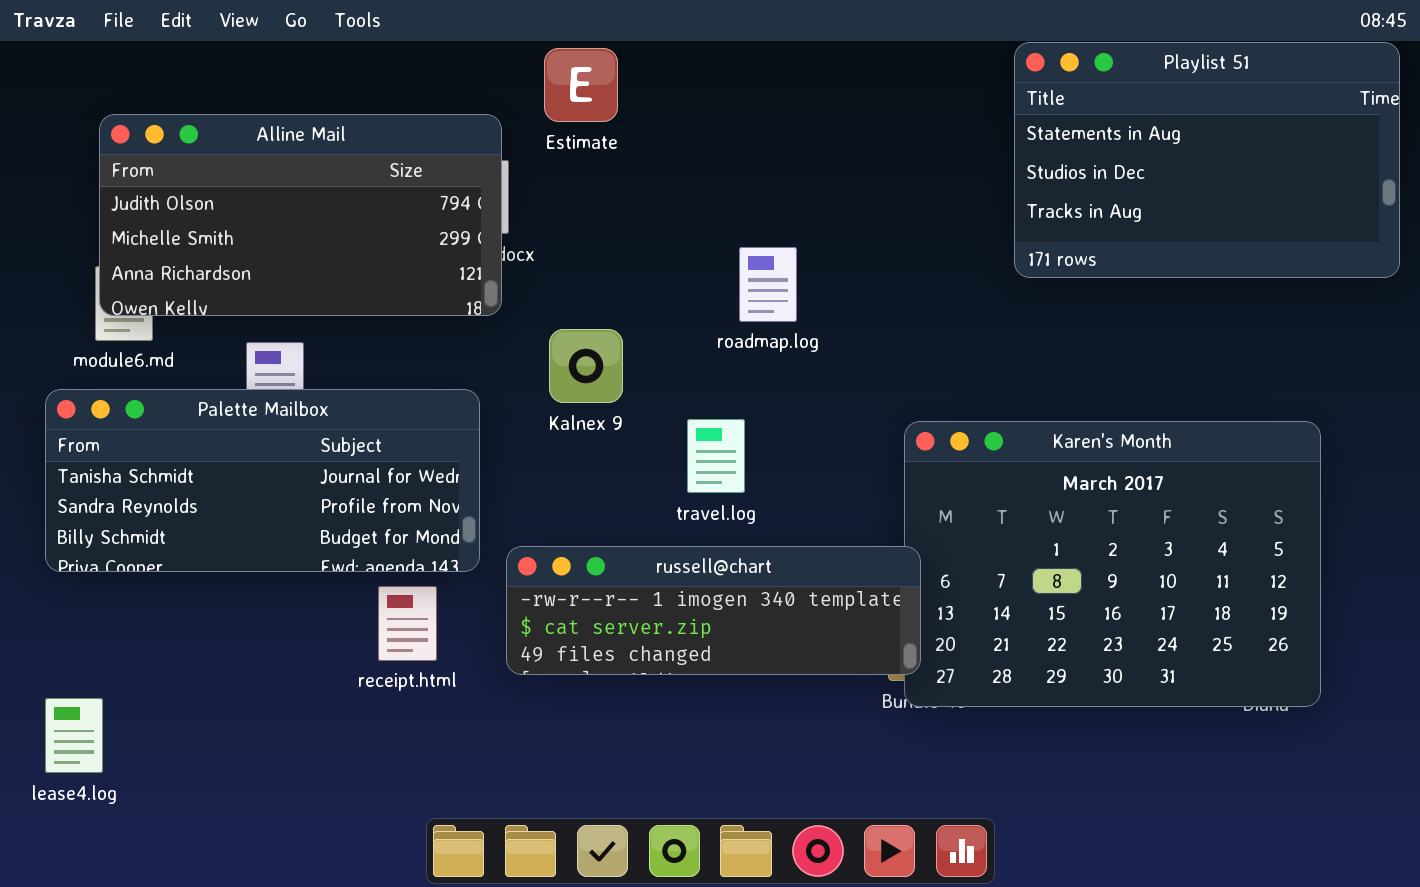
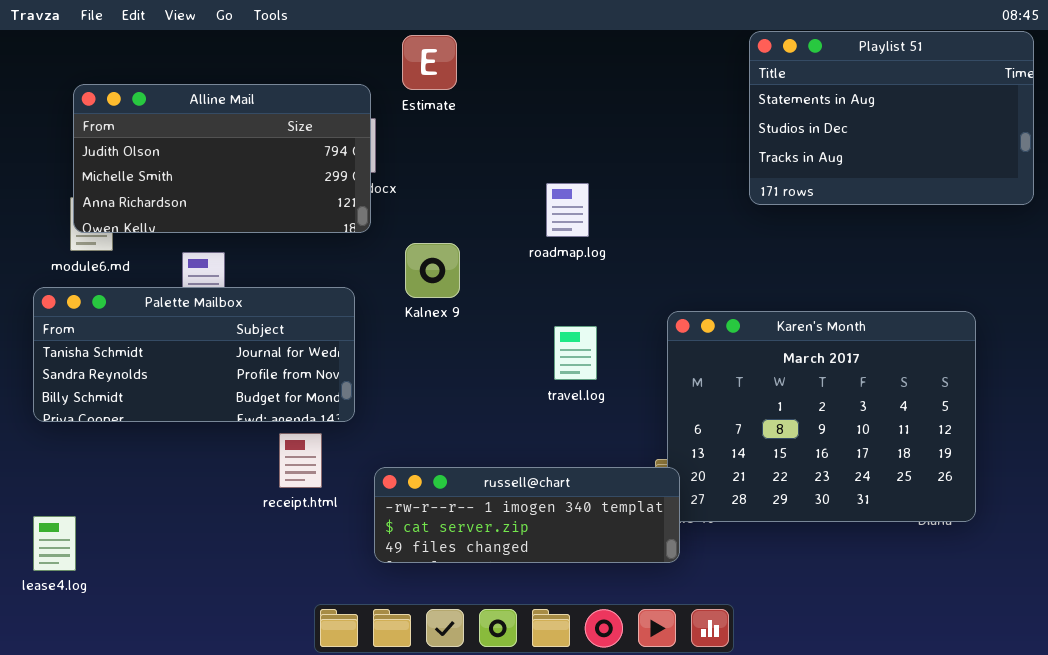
travel.log: [687,419,745,493] -> [554,326,597,380], moved
russell@chart: [506,546,921,675] -> [374,467,680,563], moved

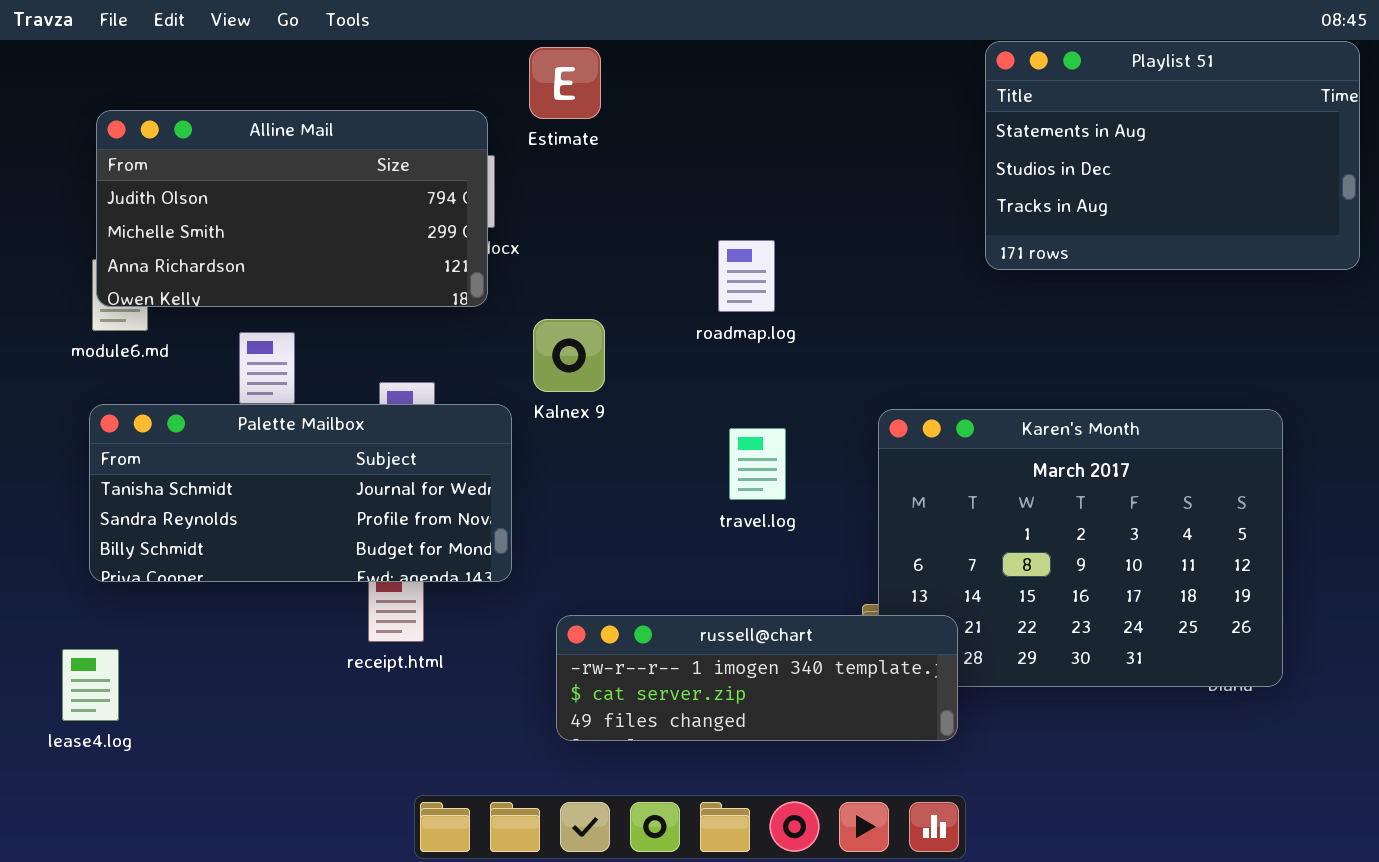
Palette Mailbox: [33,287,355,422] -> [89,404,512,582], moved
russell@chart: [374,467,680,563] -> [556,615,958,741], moved
lease4.log: [33,516,76,571] -> [62,649,119,721], moved

